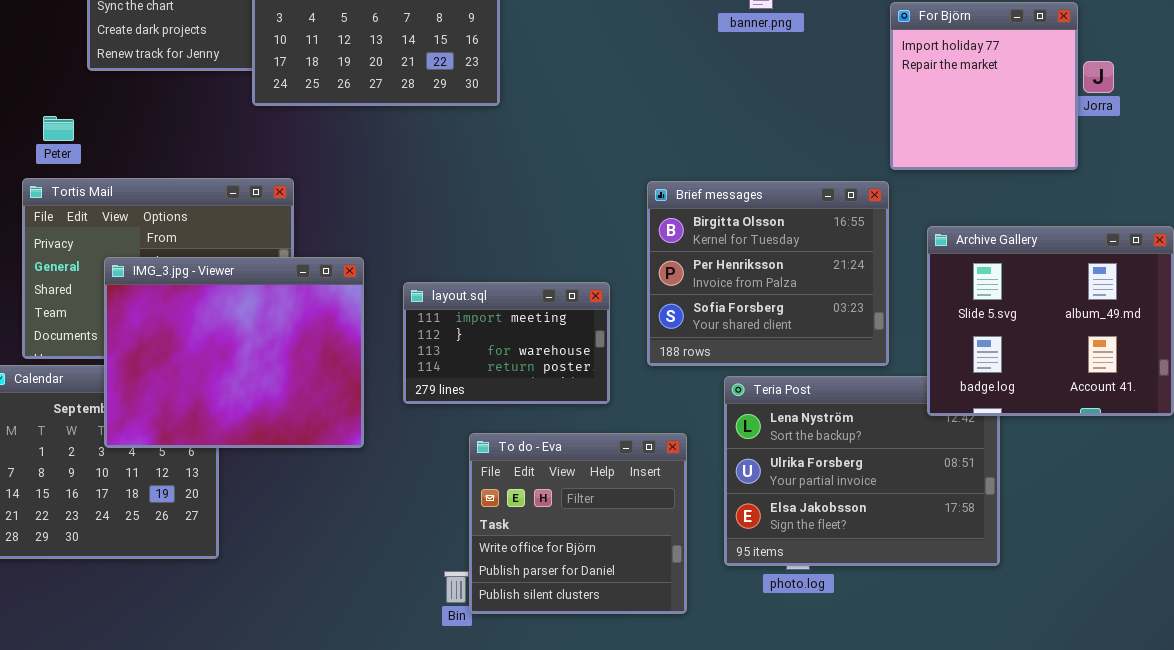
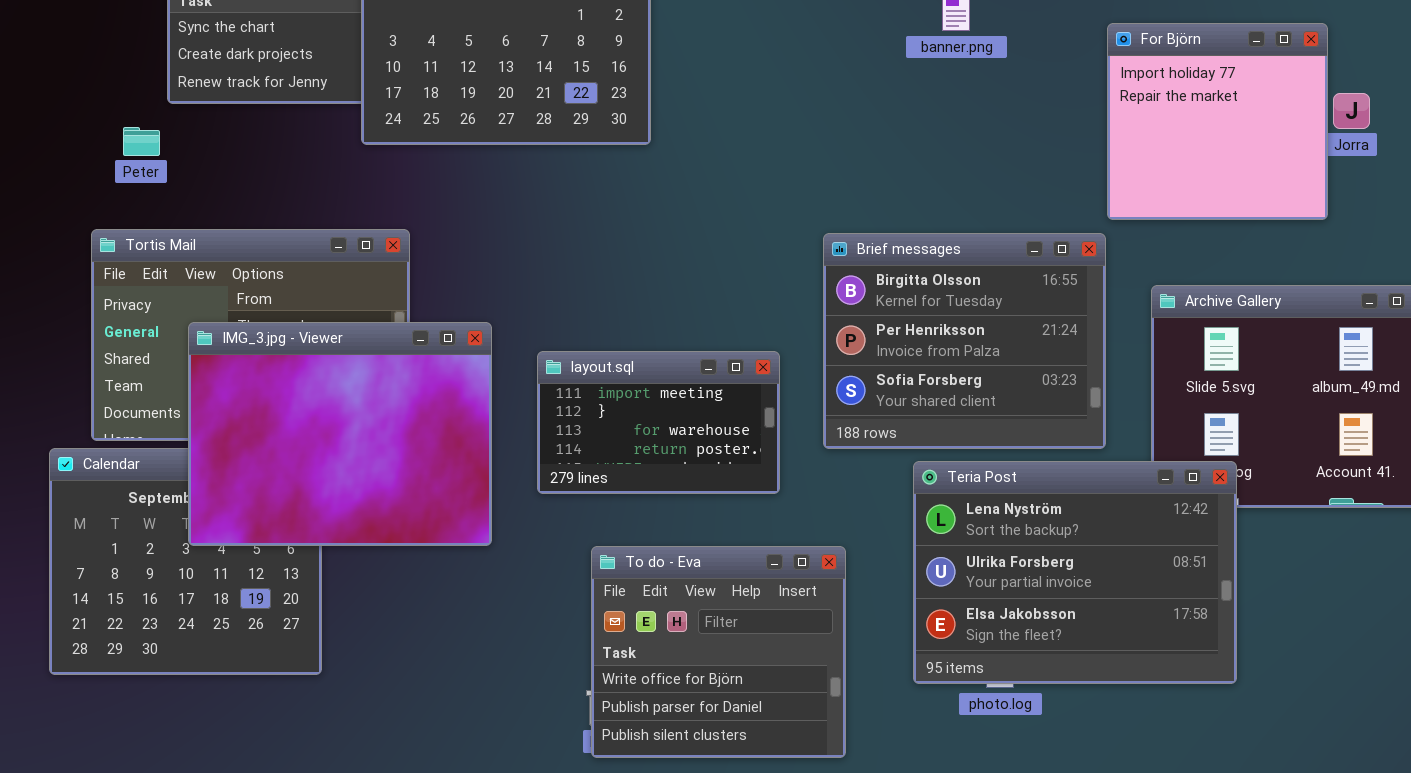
Peter: [43,116,74,141] -> [123,127,160,156], moved
Teria Post: [724,376,1000,566] -> [913,461,1237,684], raised
To do - Eva: [469,433,687,614] -> [591,546,846,758], moved

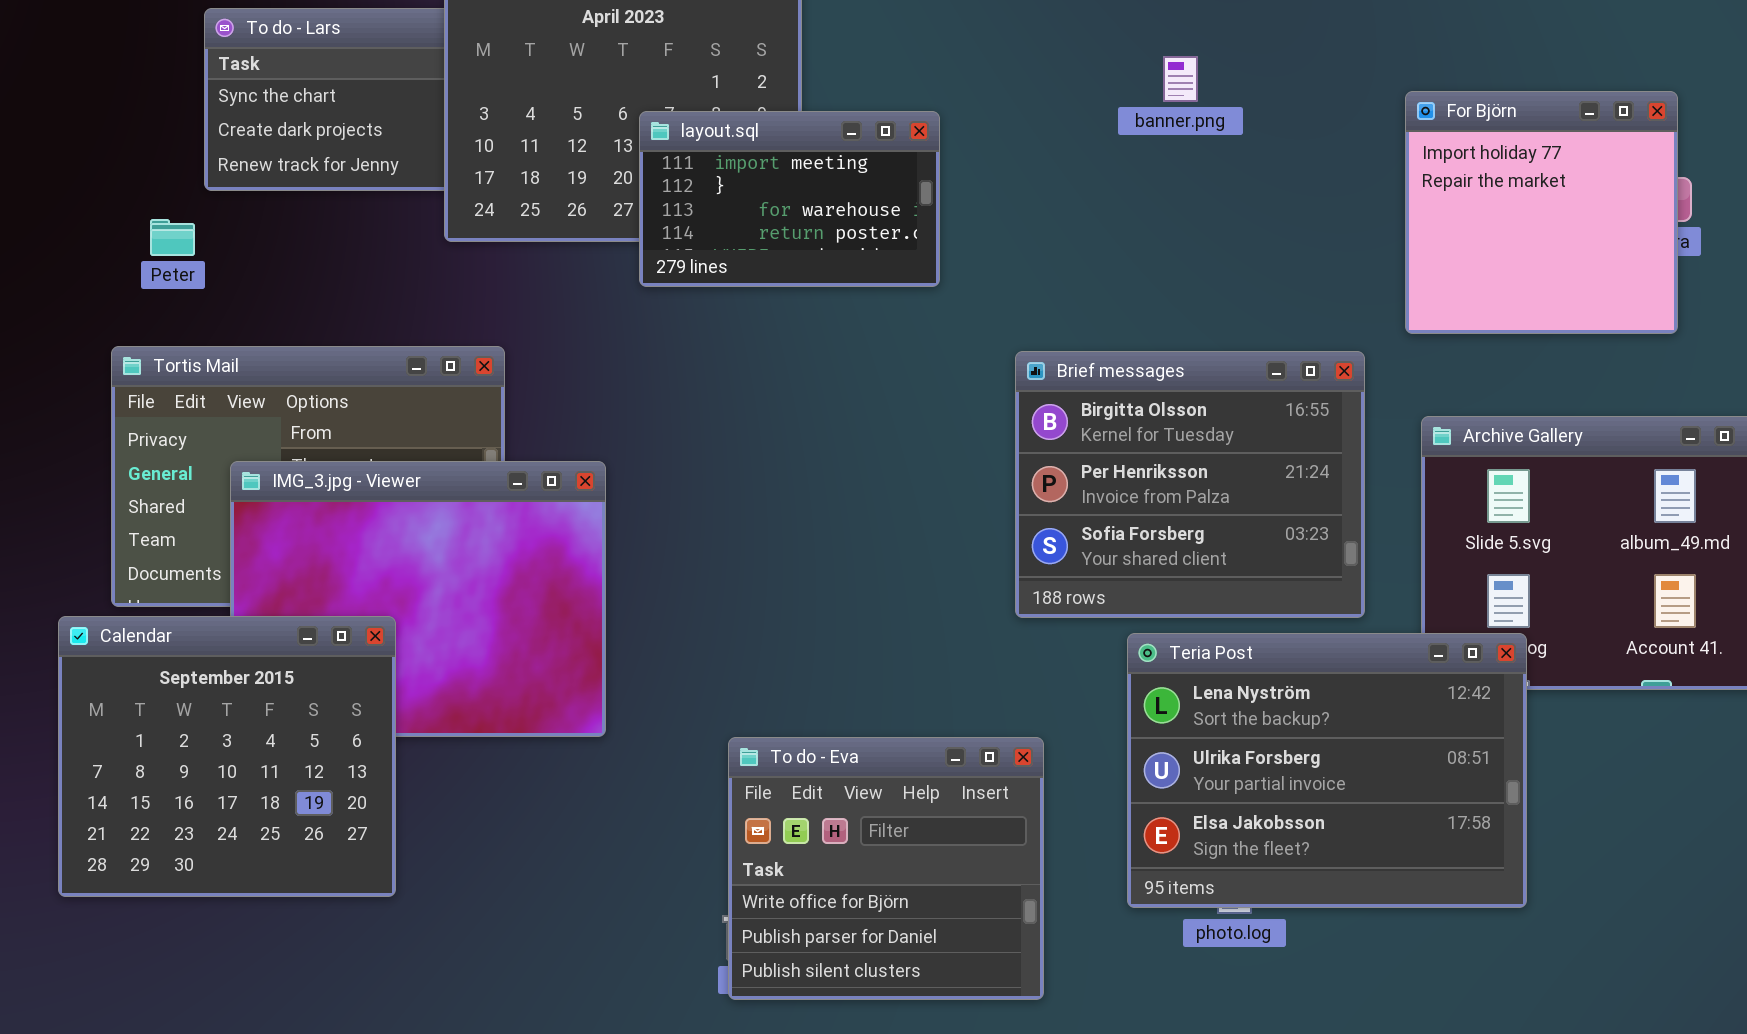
For Björn: [1107,23,1328,220] -> [1405,91,1678,334], moved
layout.sql: [537,351,780,494] -> [639,111,940,287], moved
Calendar: [49,448,322,675] -> [58,616,396,897], raised

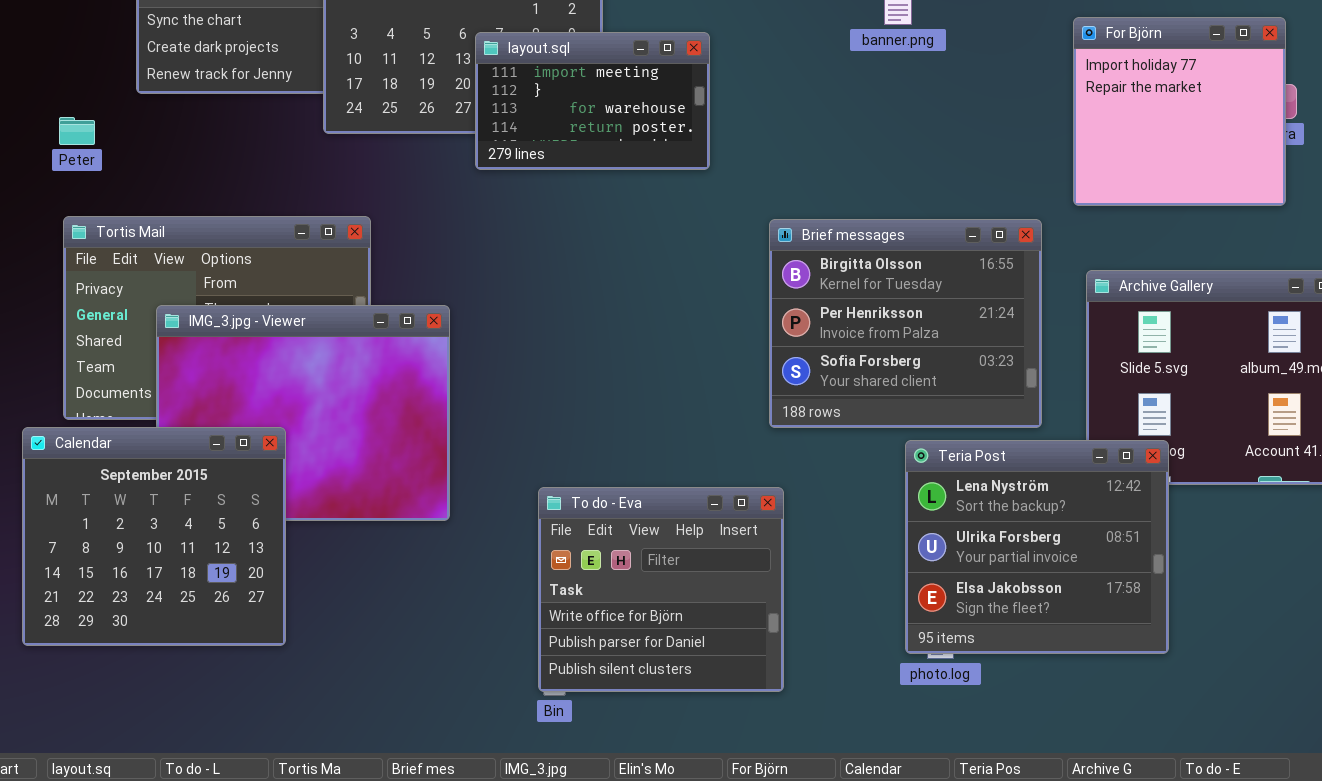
Peter: [150,219,195,256] -> [59,117,95,145], moved
Teria Post: [1127,633,1527,908] -> [905,440,1169,654], resized
To do - Eva: [728,737,1044,1000] -> [538,487,784,692], moved

